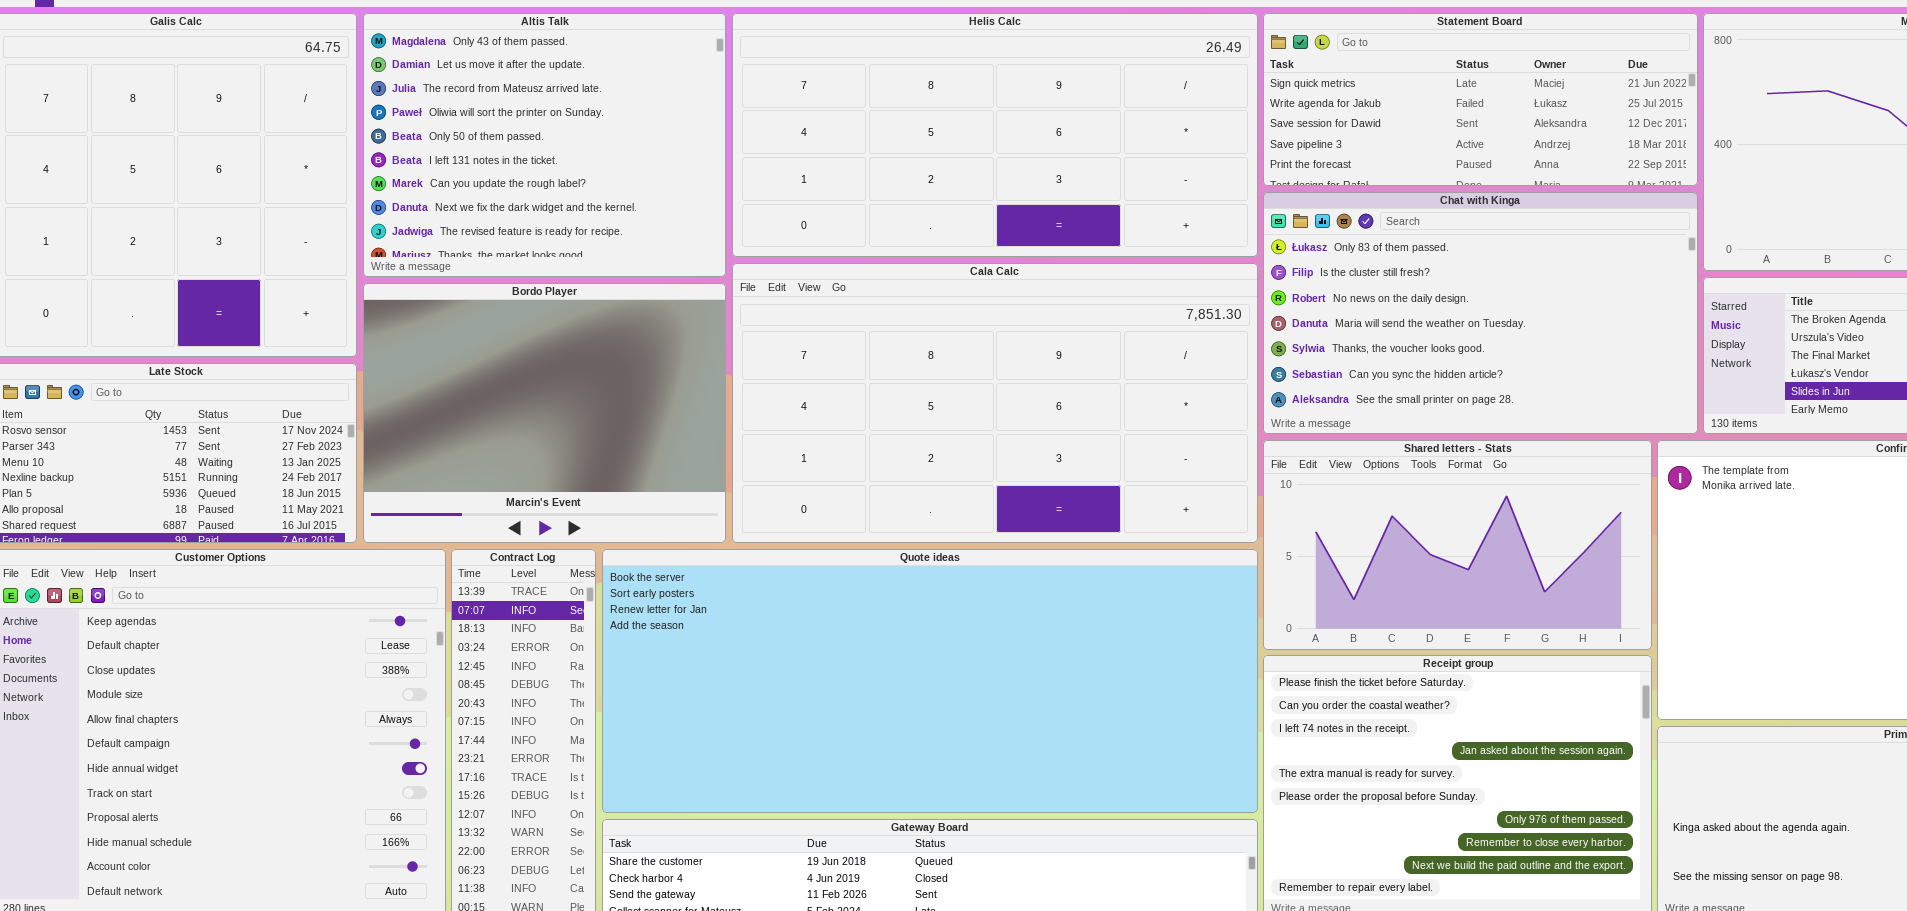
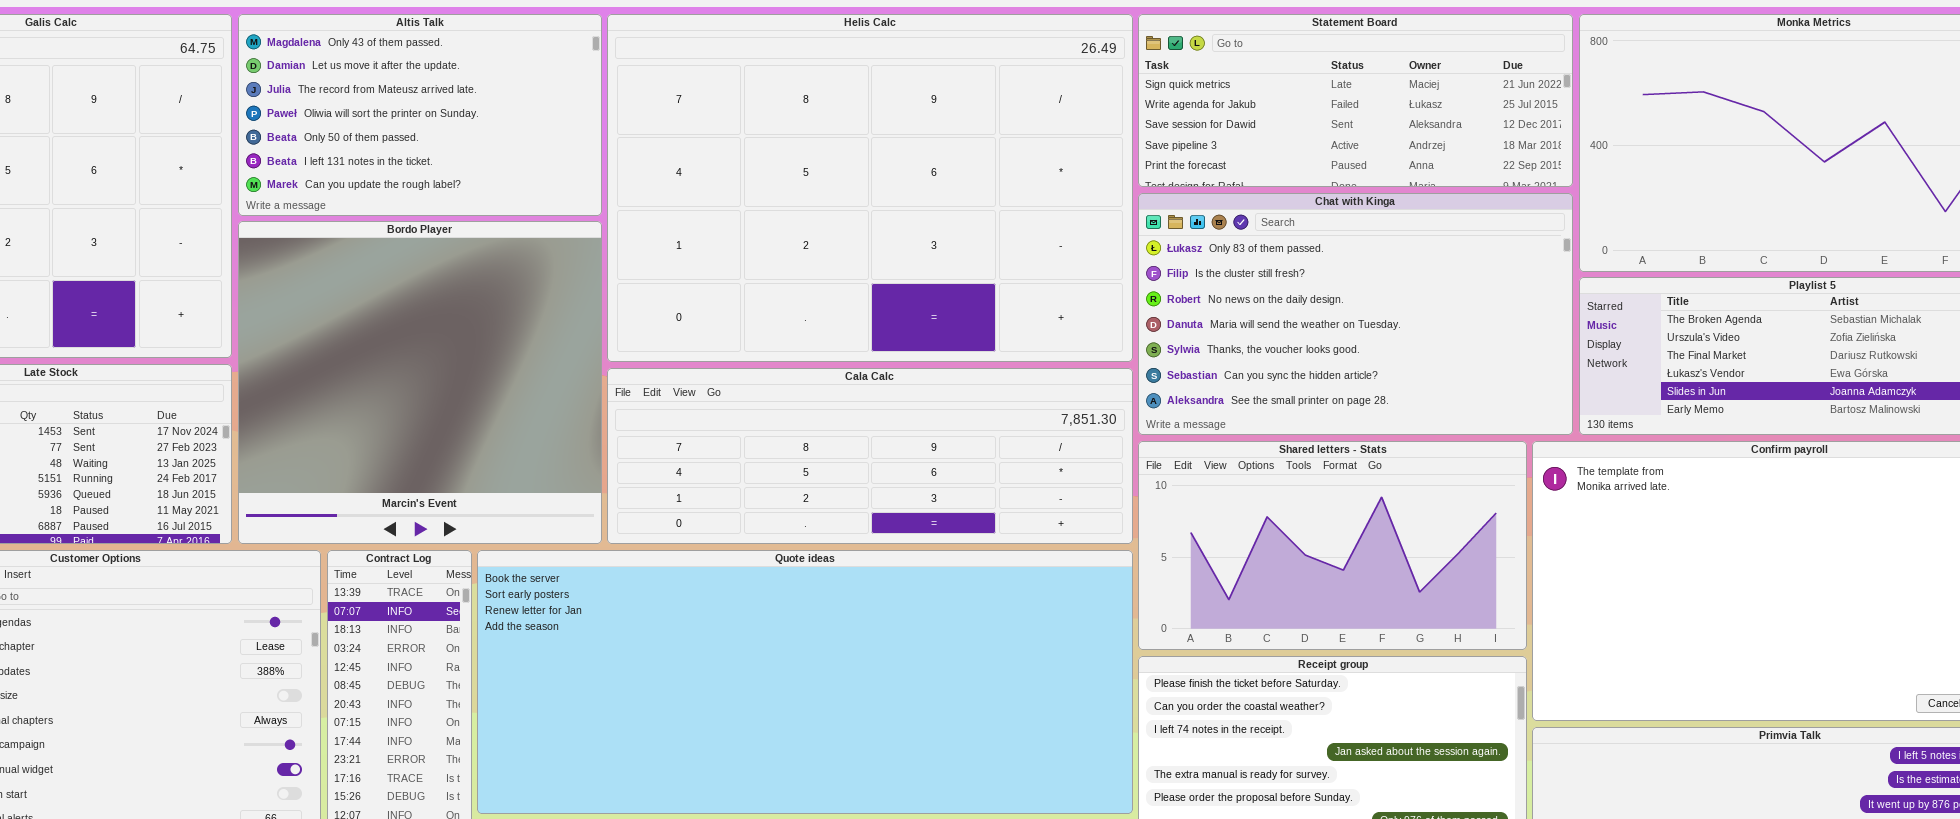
Altis Talk: [363,13,726,277] -> [238,14,602,216], resized
Helis Calc: [732,13,1258,257] -> [607,14,1133,362], resized
Cala Calc: [732,263,1258,543] -> [607,368,1133,544], resized
Bordo Player: [363,283,726,543] -> [238,221,602,544], resized

